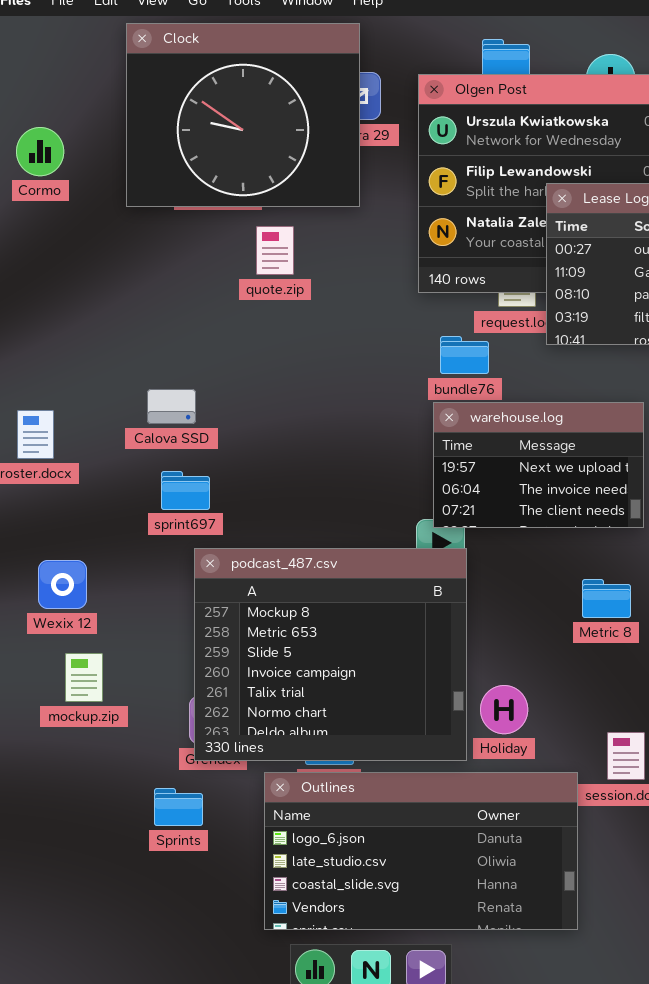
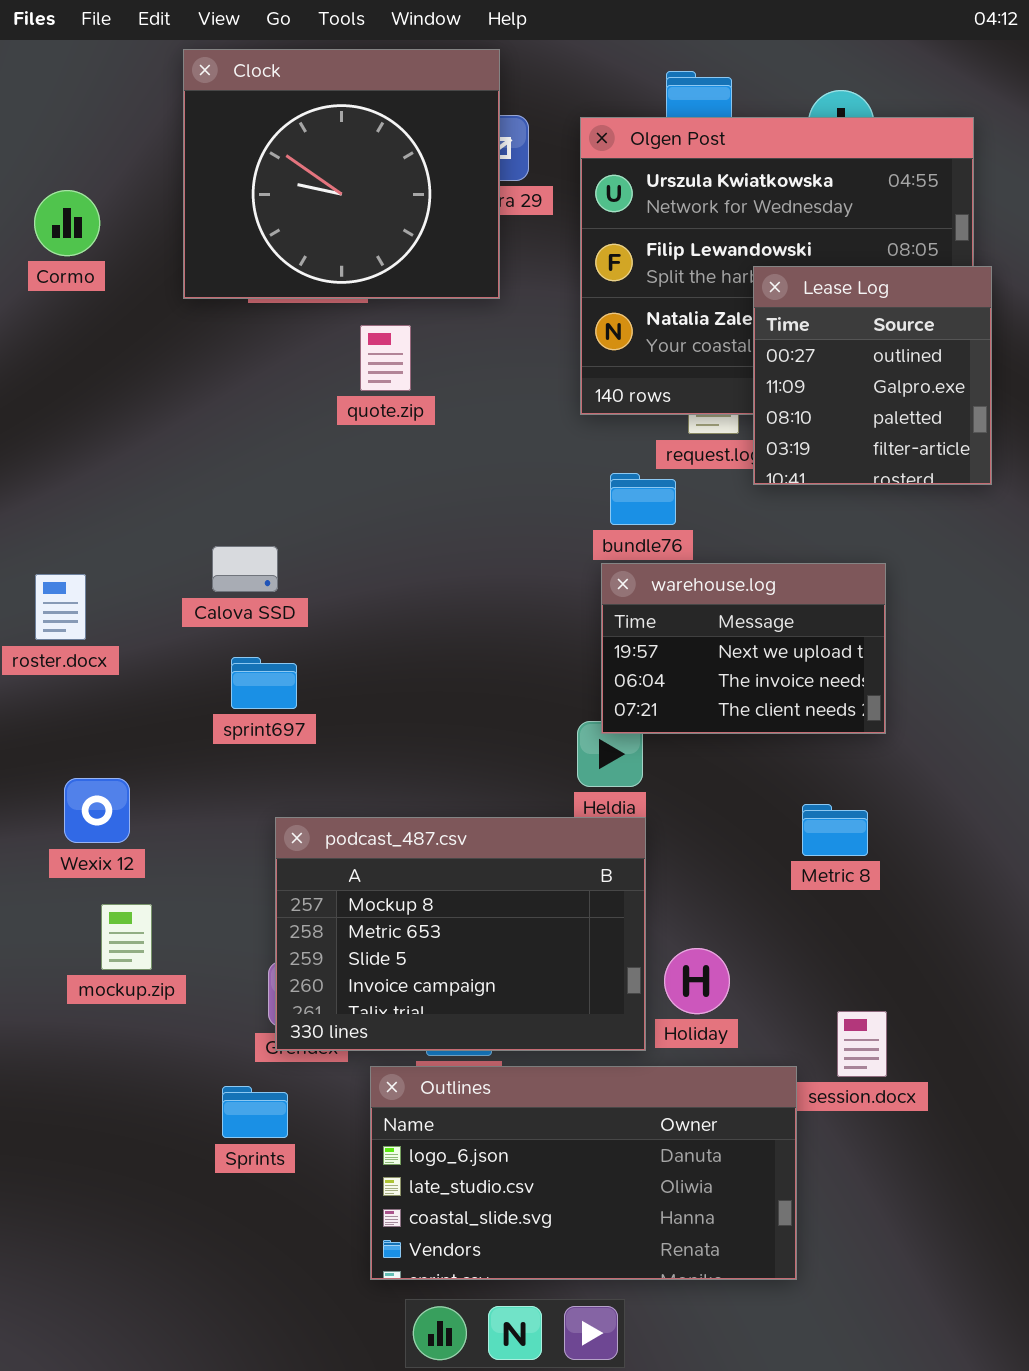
podcast_487.csv: [194,548,467,761] -> [275,817,646,1051], resized

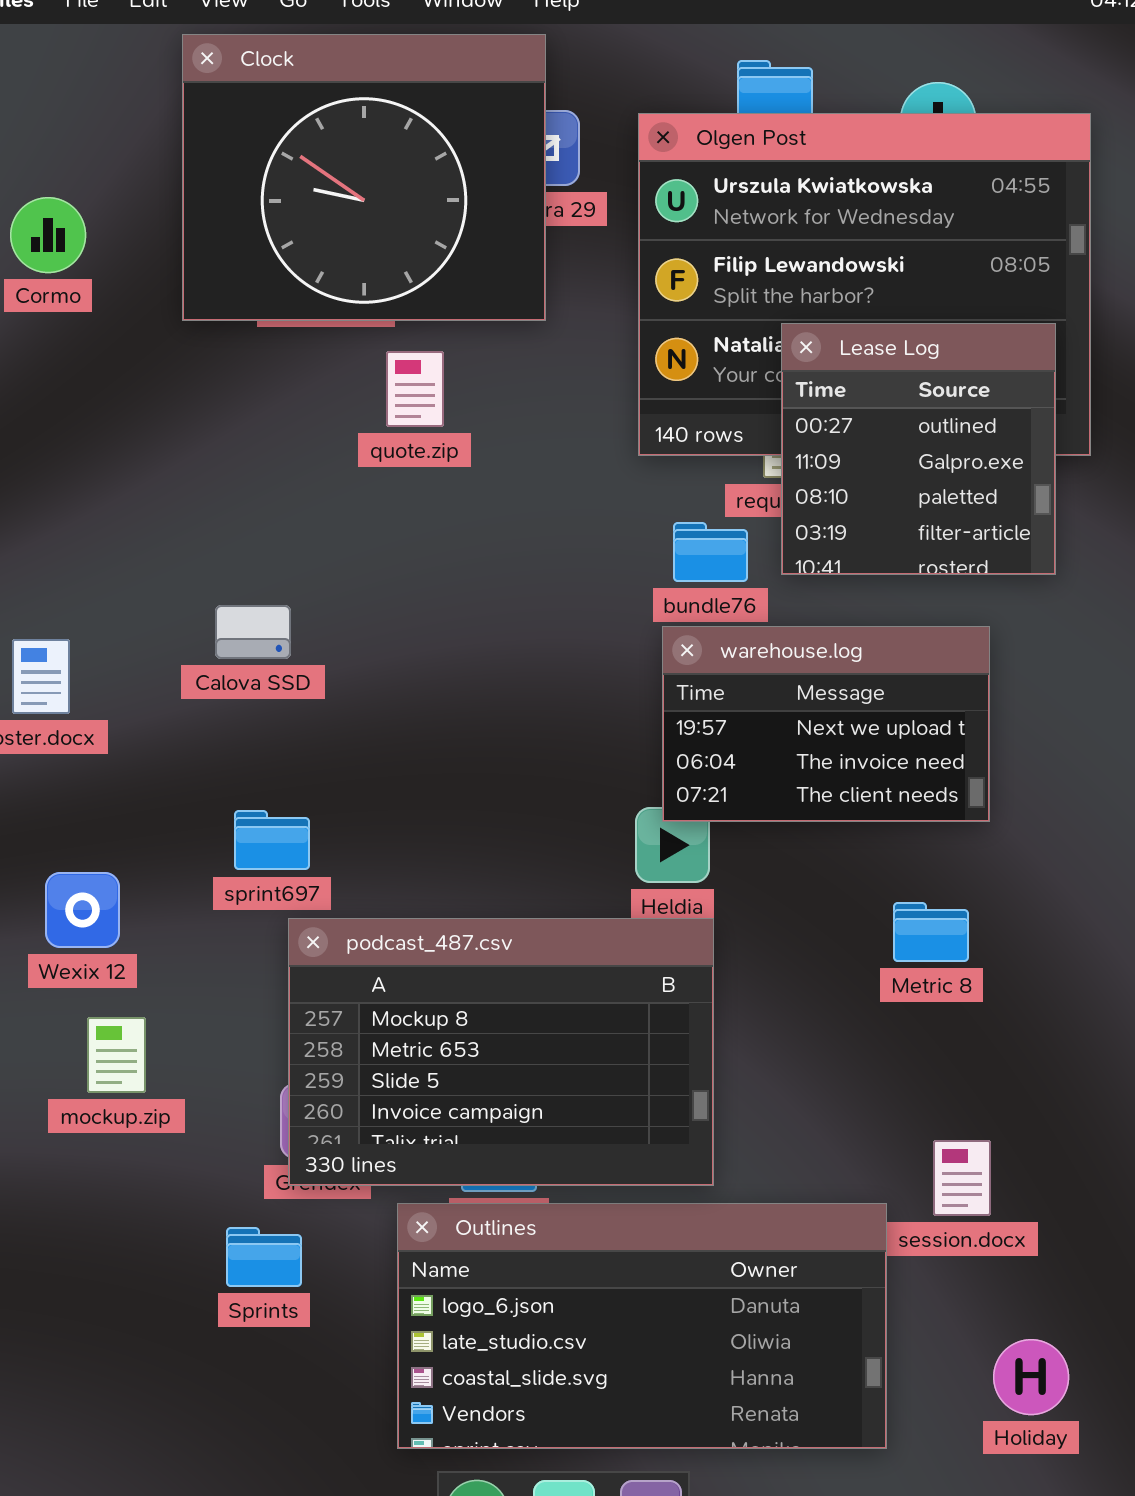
Lease Log: [753,266,992,485] -> [781,323,1056,575], moved
sprint697: [231,657,297,709] -> [234,810,310,870], moved
Holiday: [664,948,730,1014] -> [993,1339,1069,1415], moved

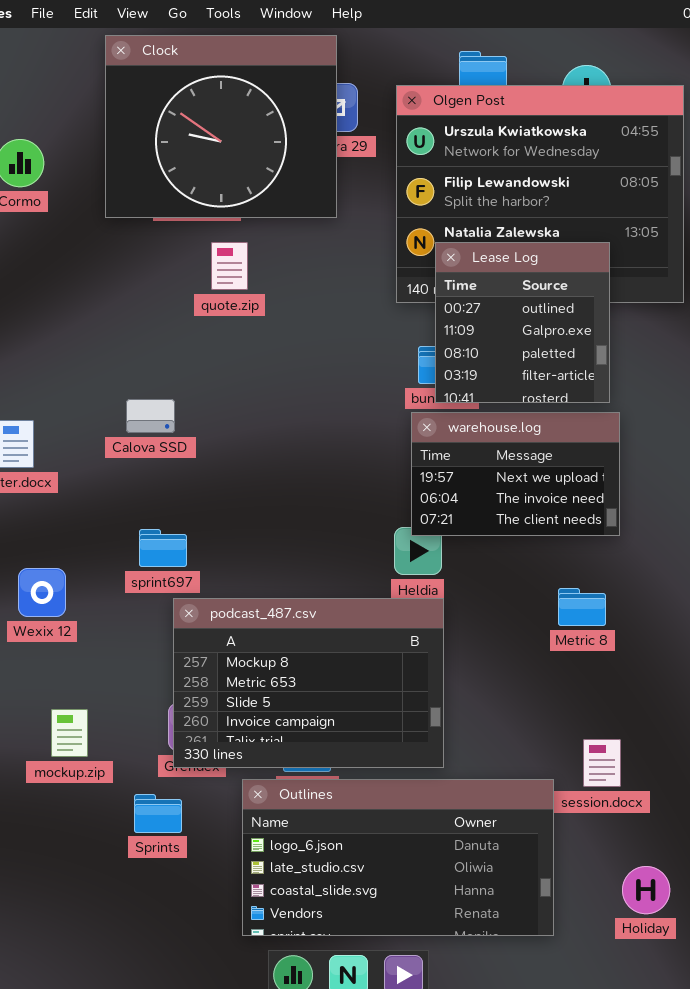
Lease Log: [781,323,1056,575] -> [435,242,610,403], moved
quote.zip: [386,351,444,427] -> [211,242,248,290], moved
mockup.zip: [87,1017,146,1093] -> [51,709,88,757], moved

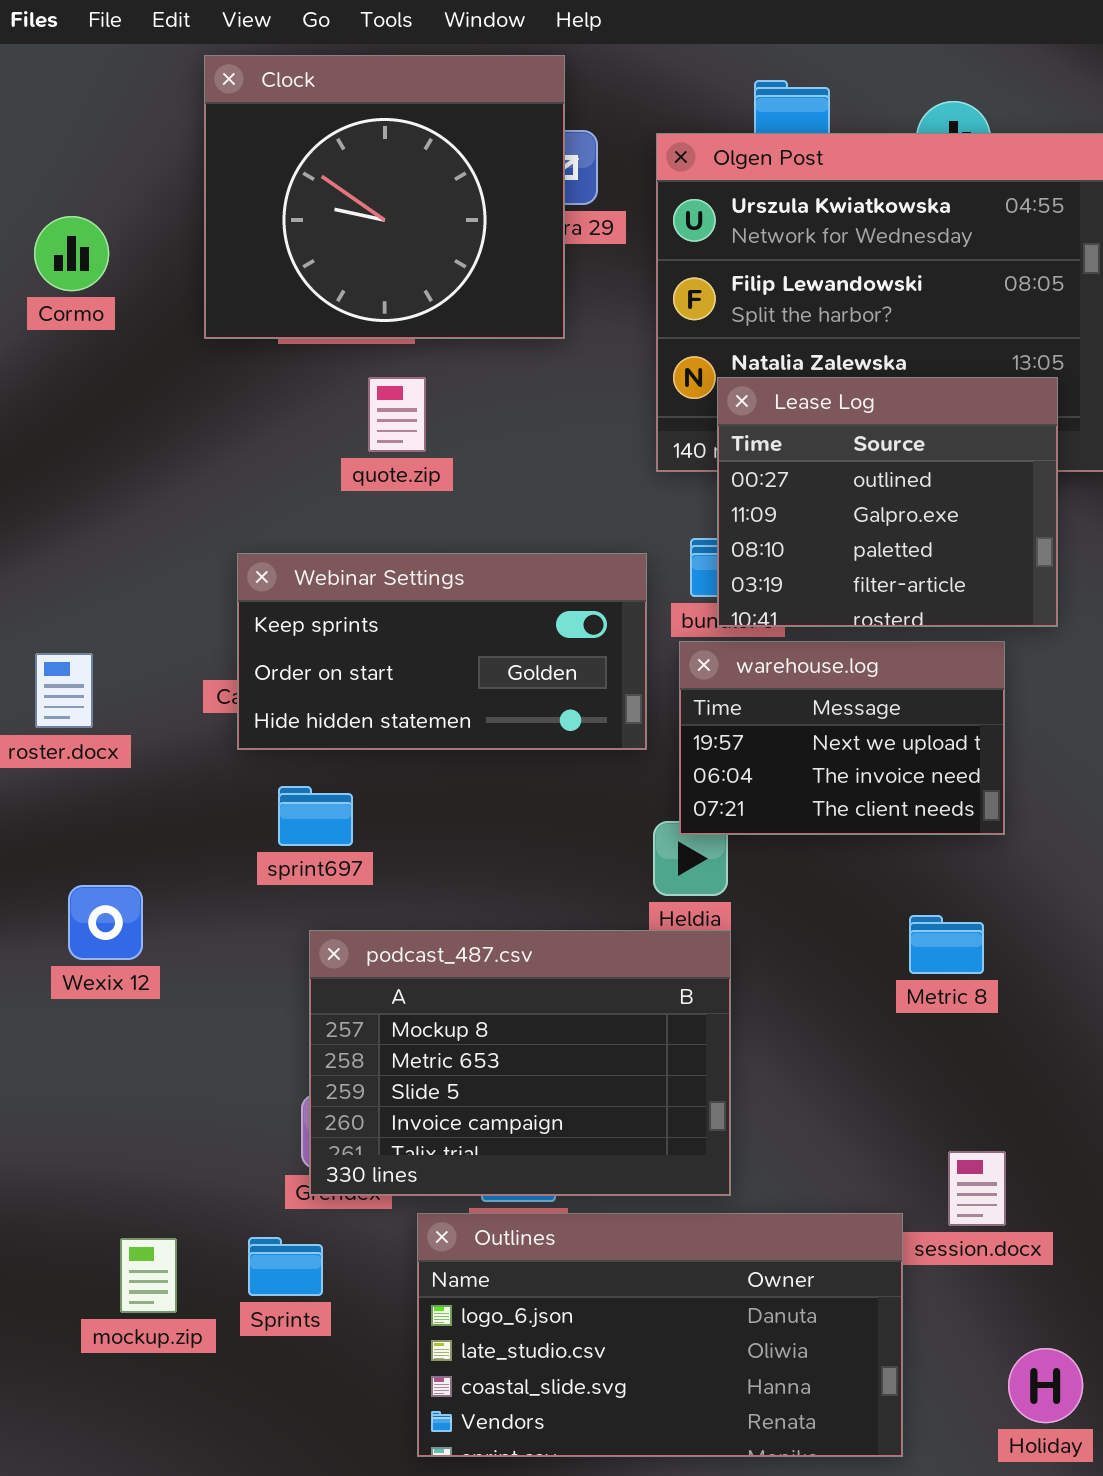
Lease Log: [435,242,610,403] -> [717,377,1058,627], resized
Webinar Settings: none -> [237,553,647,750], opened
sprint697: [139,529,187,567] -> [278,786,353,846], moved
mockup.zip: [51,709,88,757] -> [120,1238,177,1313], moved

